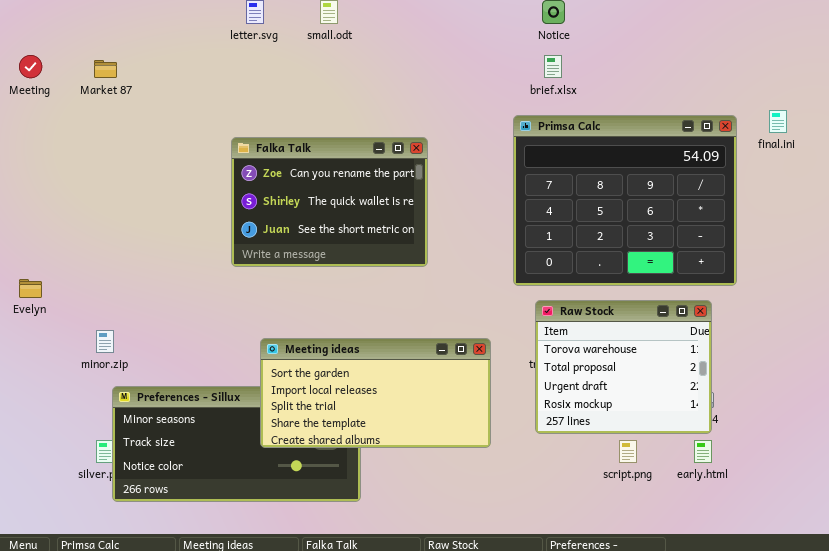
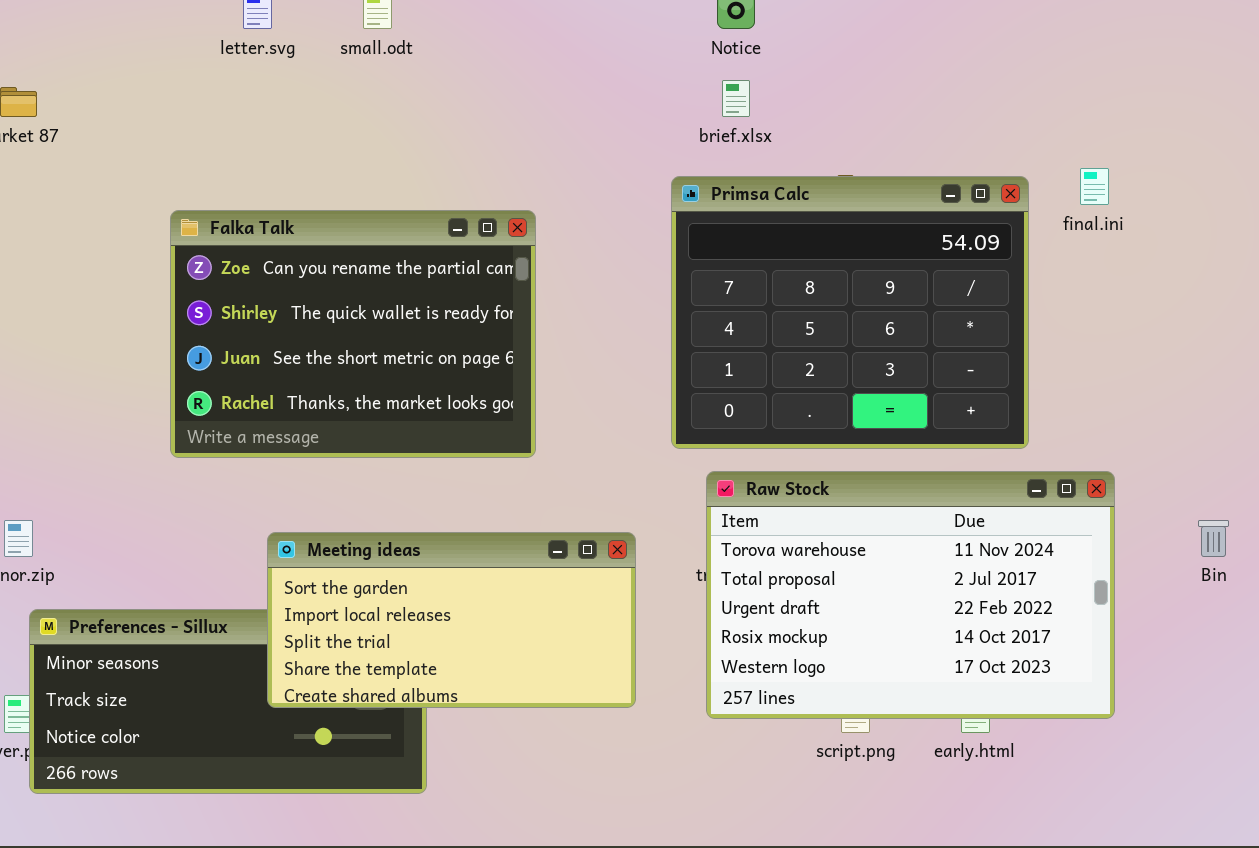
Falka Talk: [231,137,428,267] -> [170,210,536,458], resized
Raw Stock: [535,300,712,434] -> [706,471,1115,719], resized

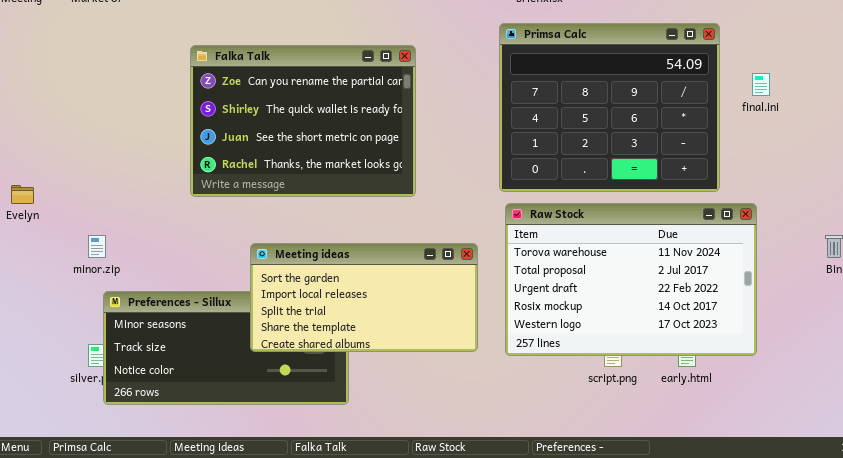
final.ini: [1080,168,1109,205] -> [752,73,770,96], moved
Raw Stock: [706,471,1115,719] -> [505,203,757,356], moved

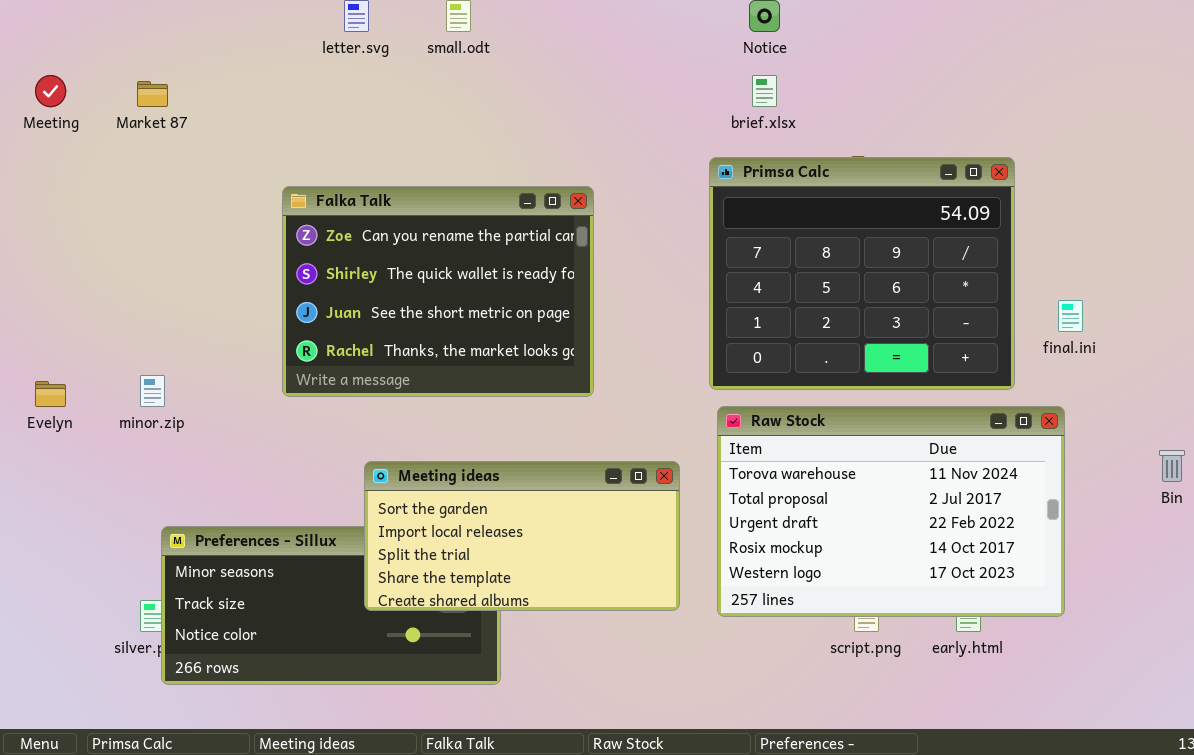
final.ini: [752,73,770,96] -> [1058,300,1083,332], moved
minor.zip: [88,235,106,258] -> [140,375,165,407], moved

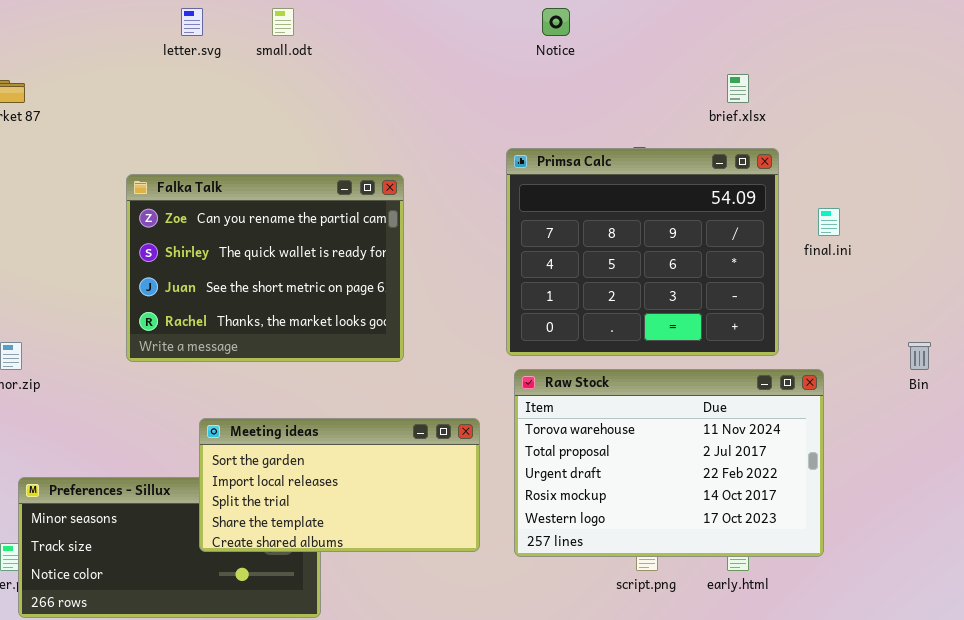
brief.xlsx: [752,75,777,107] -> [727,74,749,103], moved
final.ini: [1058,300,1083,332] -> [818,208,840,236], moved
Bin: [1159,450,1185,482] -> [908,342,931,370], moved

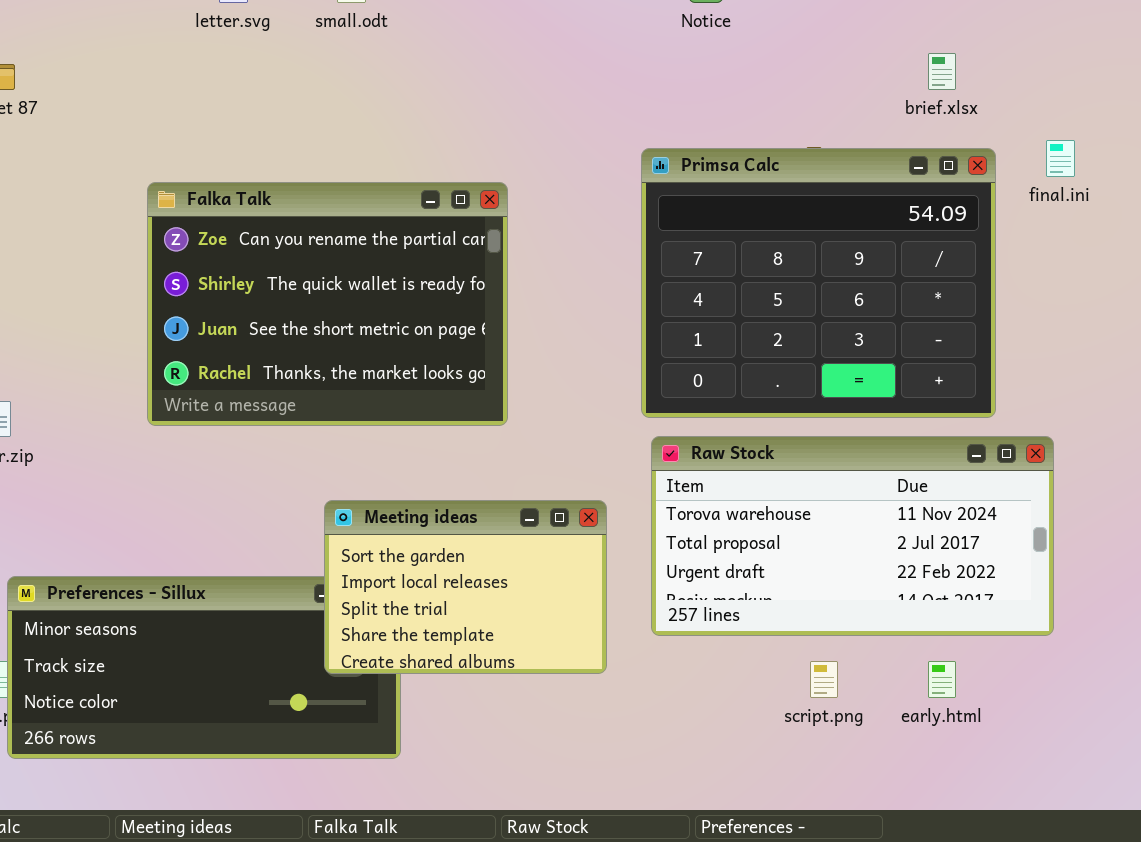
final.ini: [818,208,840,236] -> [1046,140,1075,177], moved
Raw Stock: [514,369,824,557] -> [651,436,1054,636], resized
Meeting ideas: [199,418,480,552] -> [324,500,607,674], resized

